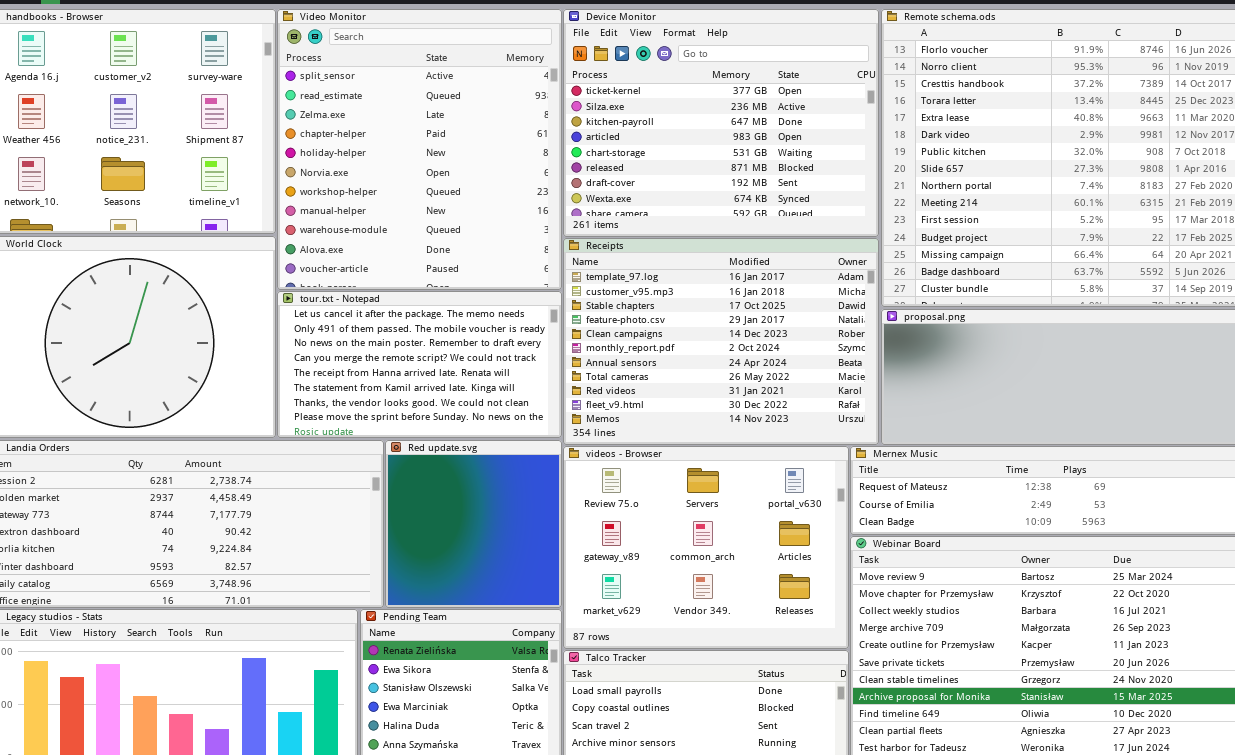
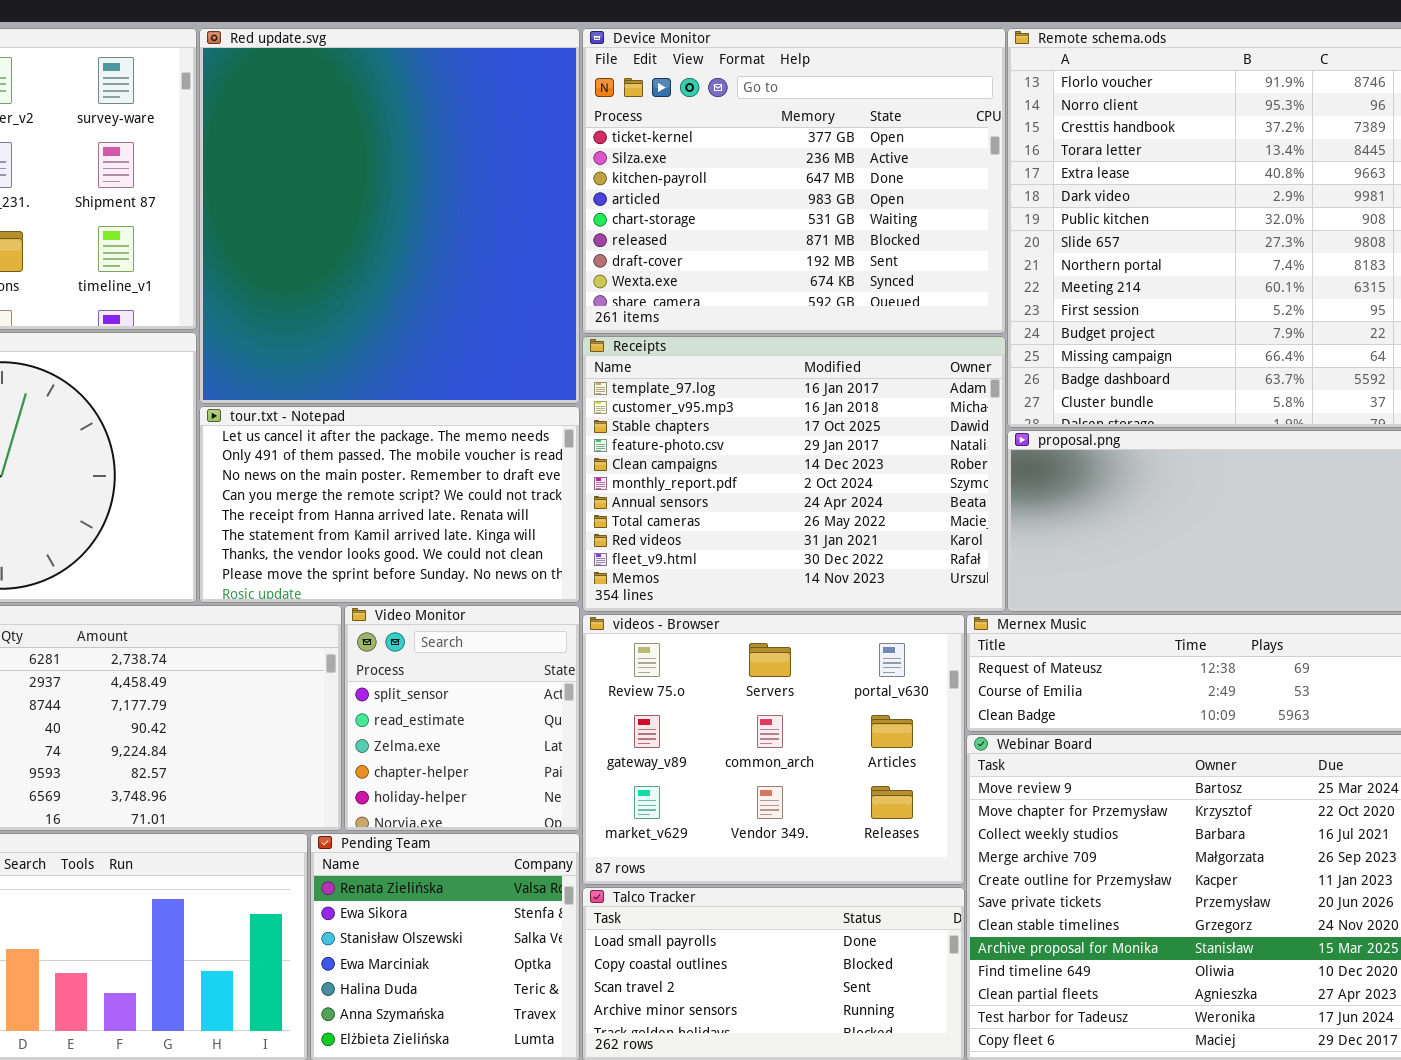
Video Monitor: [277,9,562,290] -> [344,605,580,831], moved, resized
Red update.svg: [385,440,562,608] -> [199,28,580,404], moved, resized

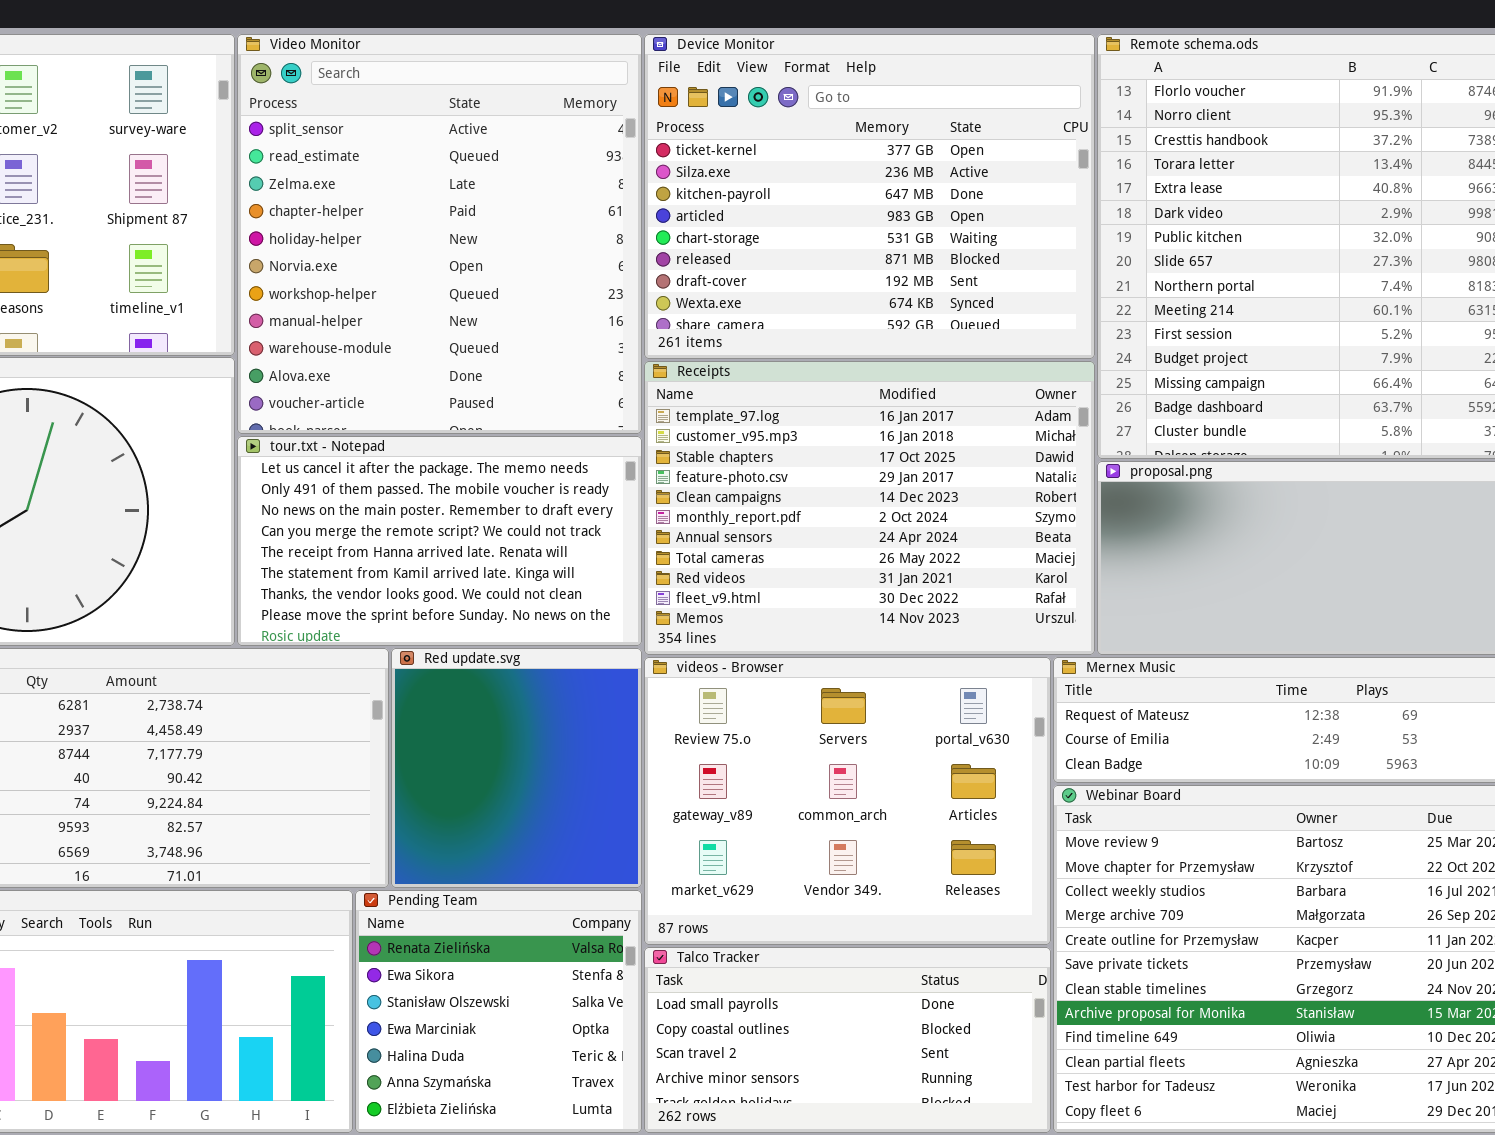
Red update.svg: [199,28,580,404] -> [391,648,642,888], moved, resized
Video Monitor: [344,605,580,831] -> [237,34,642,434], moved, resized

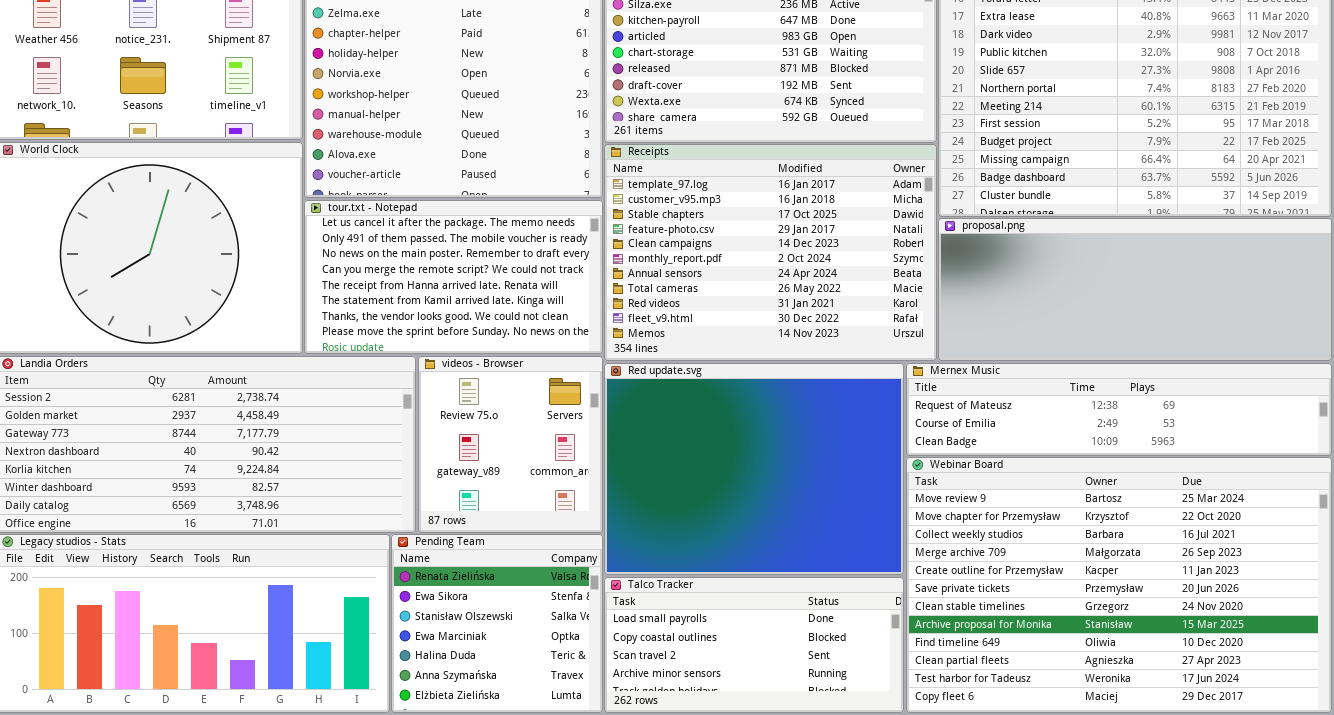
Red update.svg: [391,648,642,888] -> [604,363,904,575], moved, resized
videos - Browser: [644,657,1051,945] -> [418,356,603,533], moved, resized

